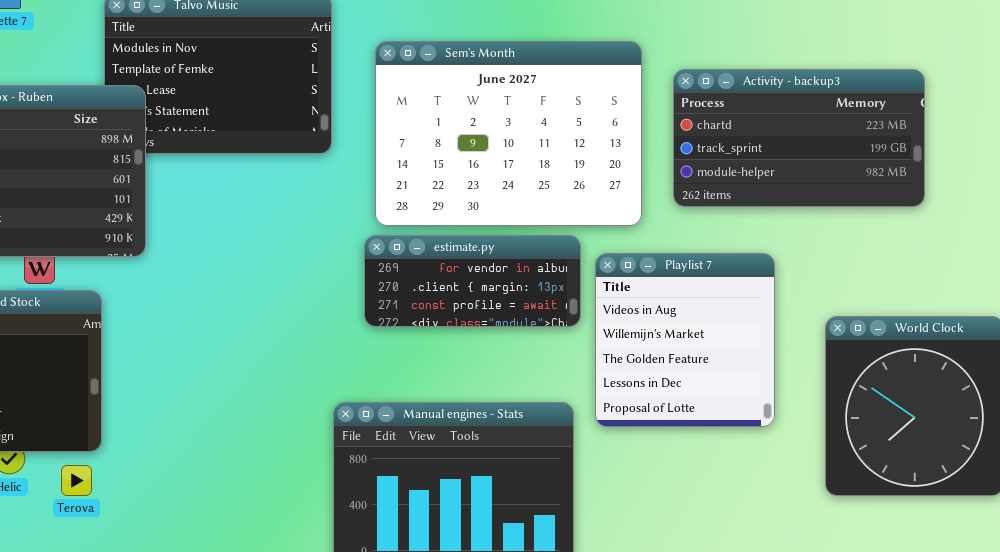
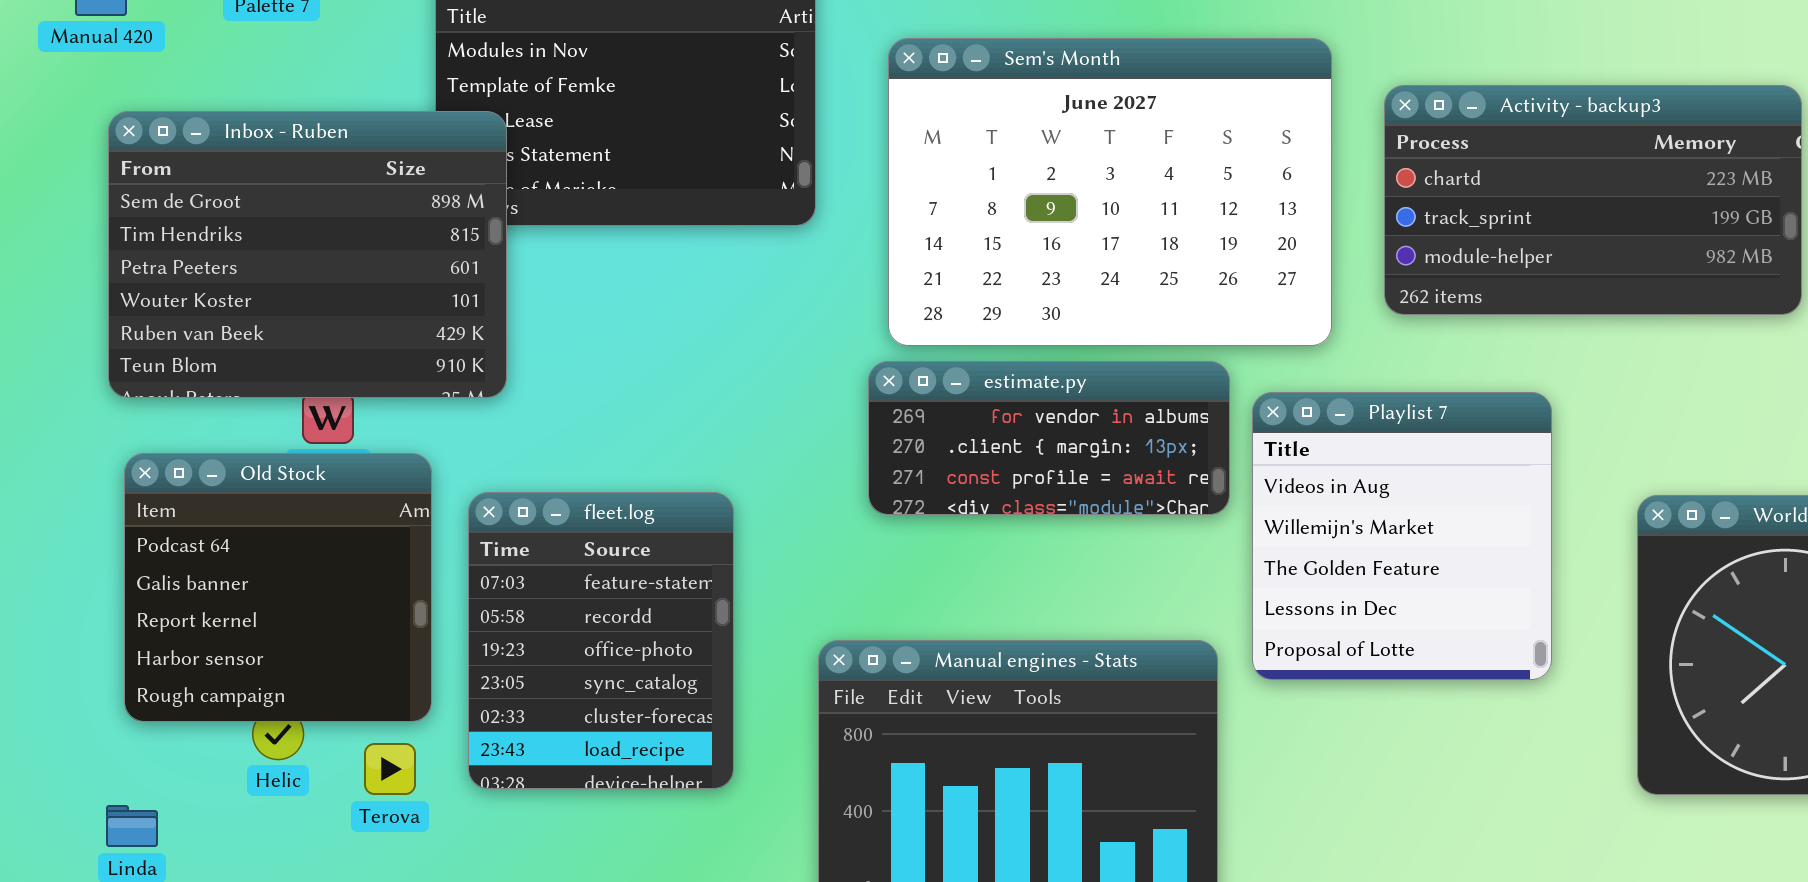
fleet.log: none -> [468,492,734,789], opened

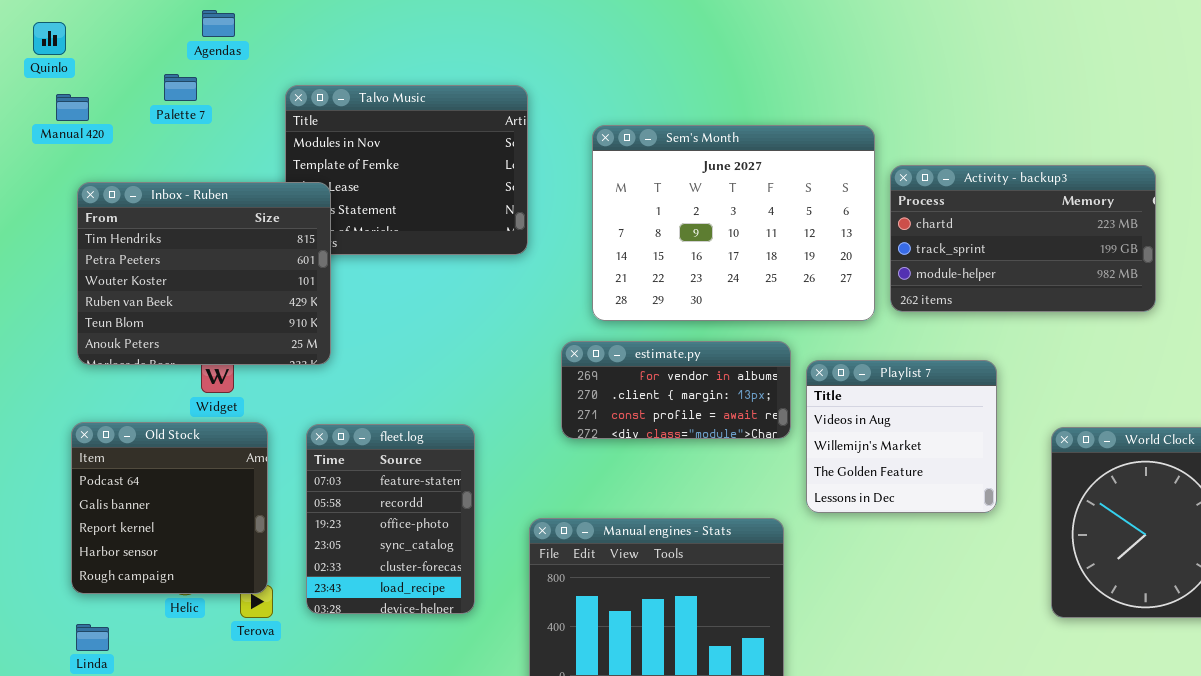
Sem's Month: [888,38,1332,346] -> [592,125,875,321], moved
Inbox - Ruben: [108,111,507,398] -> [77,182,331,365], scrolled down 1 row
Playlist 7: [1252,392,1552,680] -> [806,360,997,513], resized
Old Stock: [124,453,432,722] -> [71,422,268,594], moved

